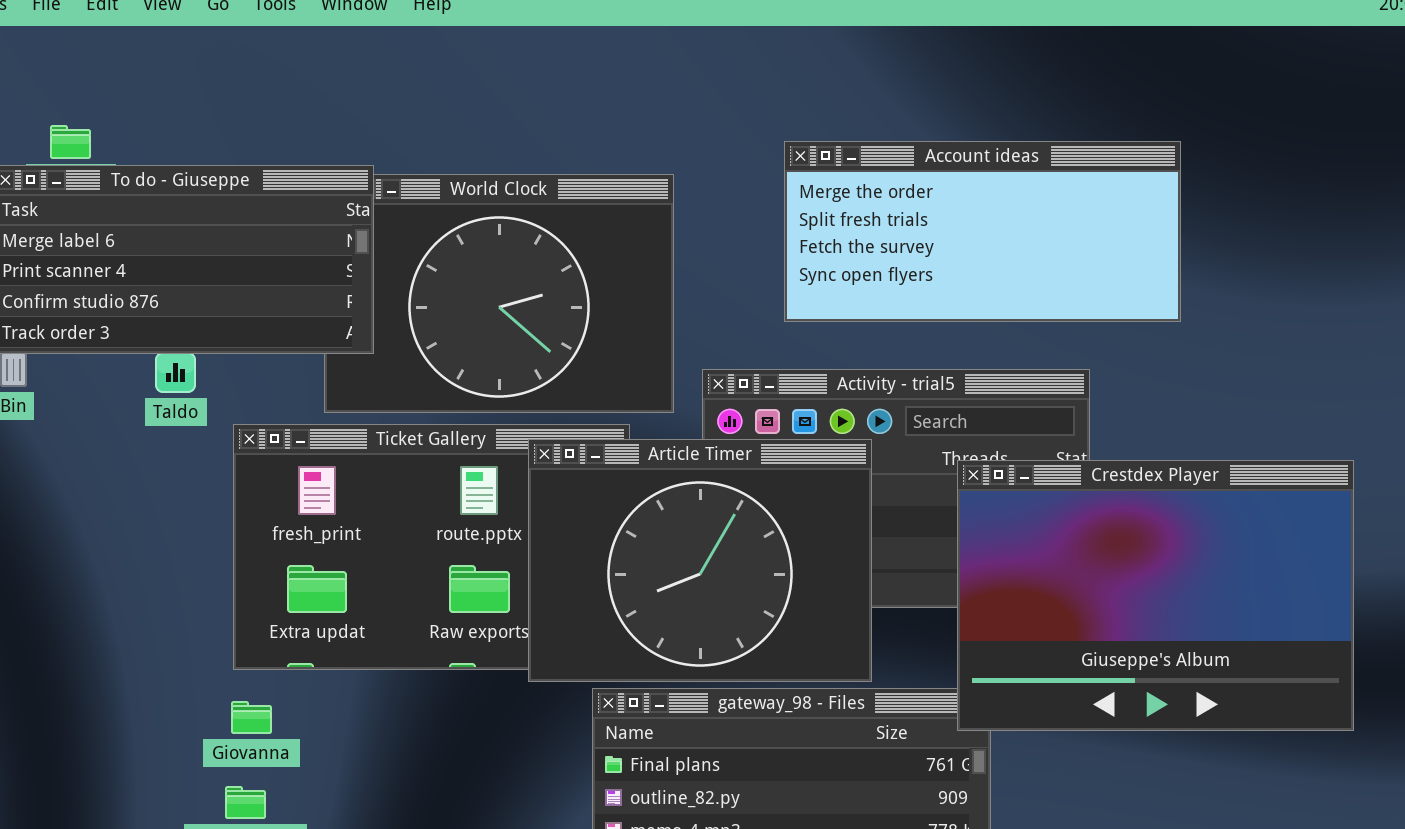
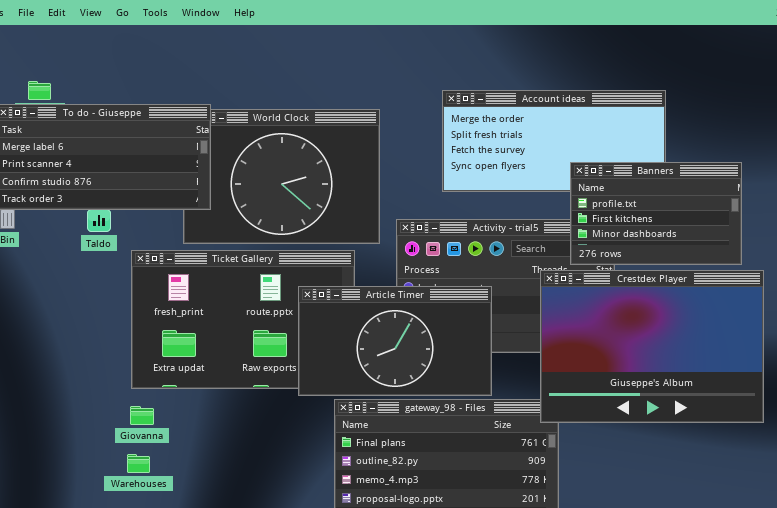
Banners: none -> [570,162,742,265], opened
Article Timer: [528,439,872,682] -> [298,286,492,396], resized

